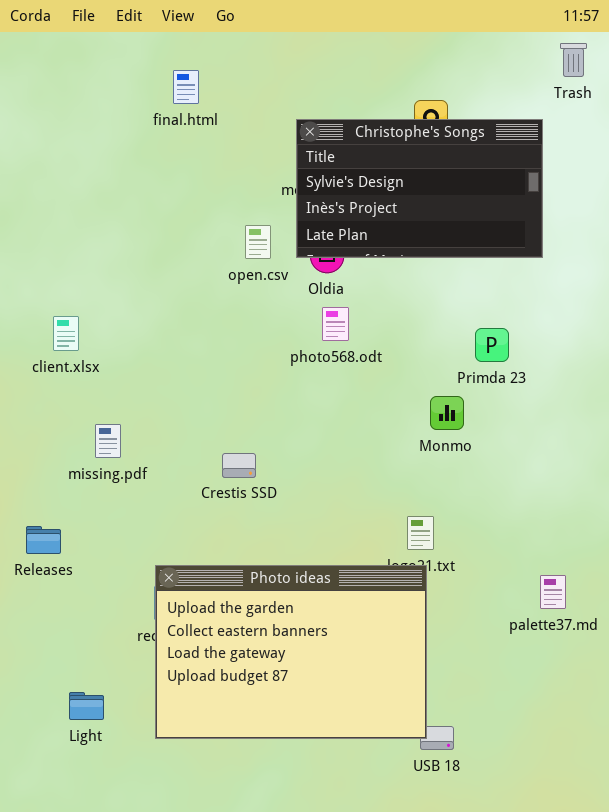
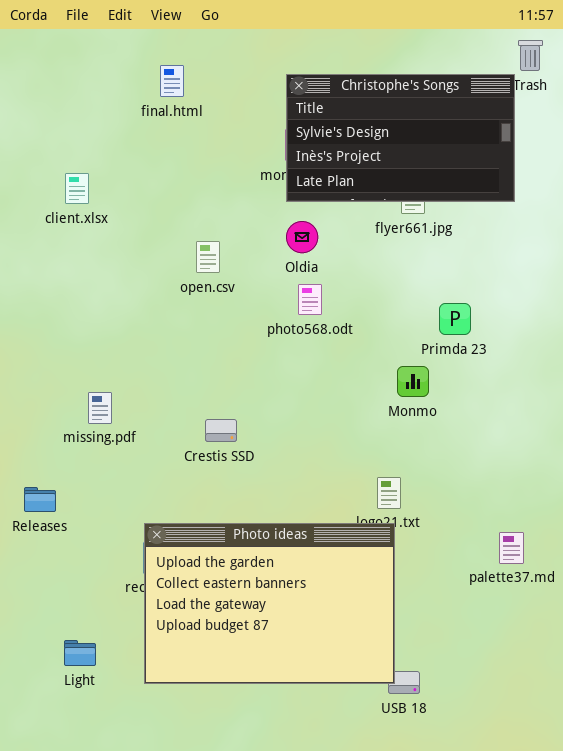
Christophe's Songs: [296,119,543,258] -> [286,74,515,202], moved
open.csv: [245,225,271,259] -> [196,241,220,273], moved
client.xlsx: [53,316,79,351] -> [65,173,89,204], moved

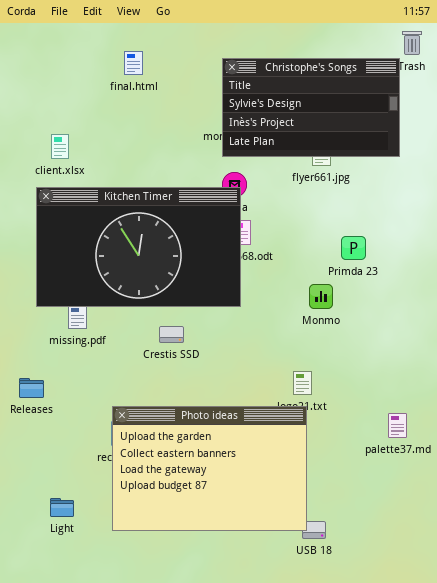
Kitchen Timer: none -> [36,187,241,307], opened

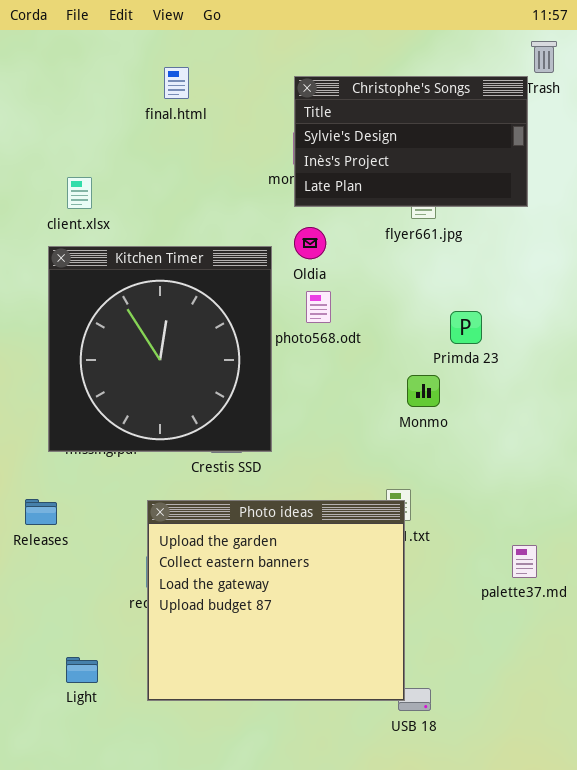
Kitchen Timer: [36,187,241,307] -> [48,246,272,452], resized
Photo ideas: [112,406,307,531] -> [147,500,405,701], resized

